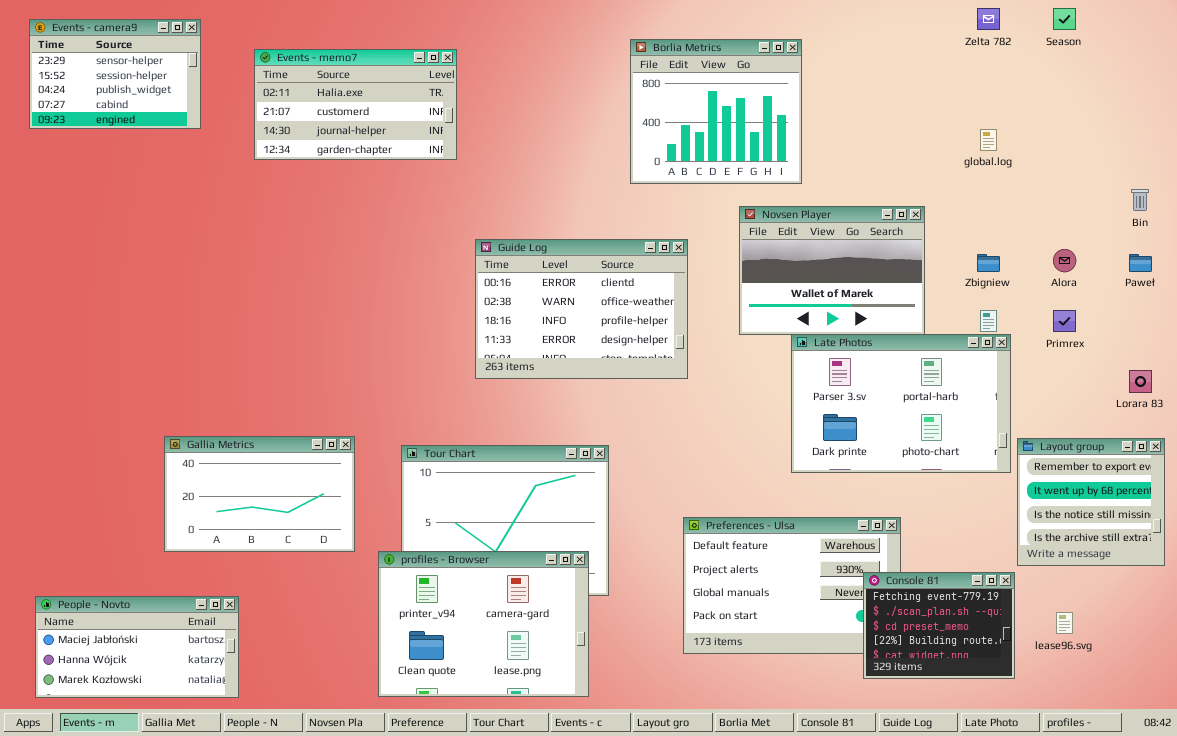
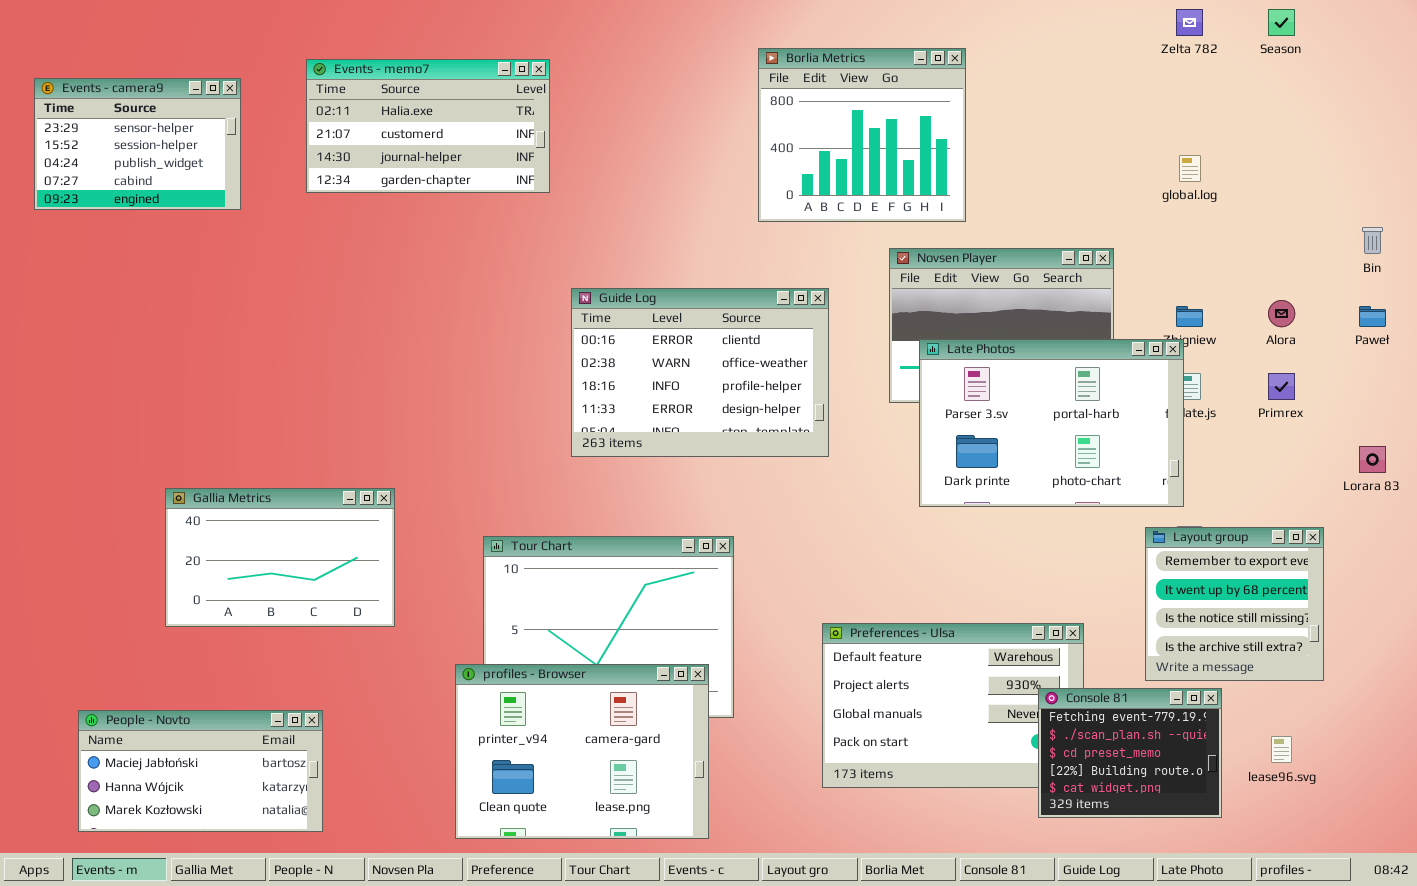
Events - camera9: [29,19,201,129] -> [34,78,241,210], moved
Late Photos: [791,334,1011,473] -> [919,339,1184,507], moved
Gallia Metrics: [164,436,355,552] -> [165,488,395,627], moved
Layout group: [1017,438,1165,566] -> [1145,527,1324,681], moved
People - Novto: [35,596,239,698] -> [78,710,323,832], moved

